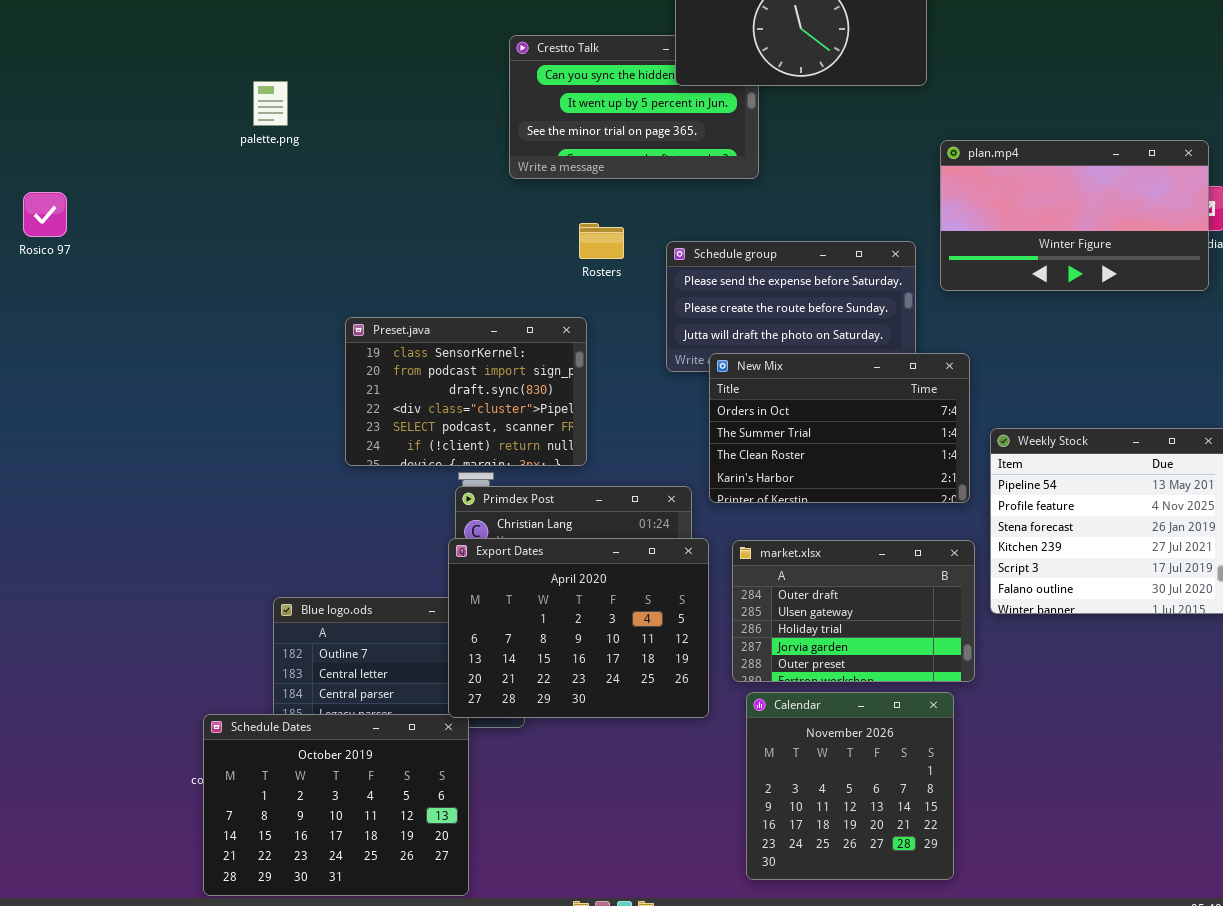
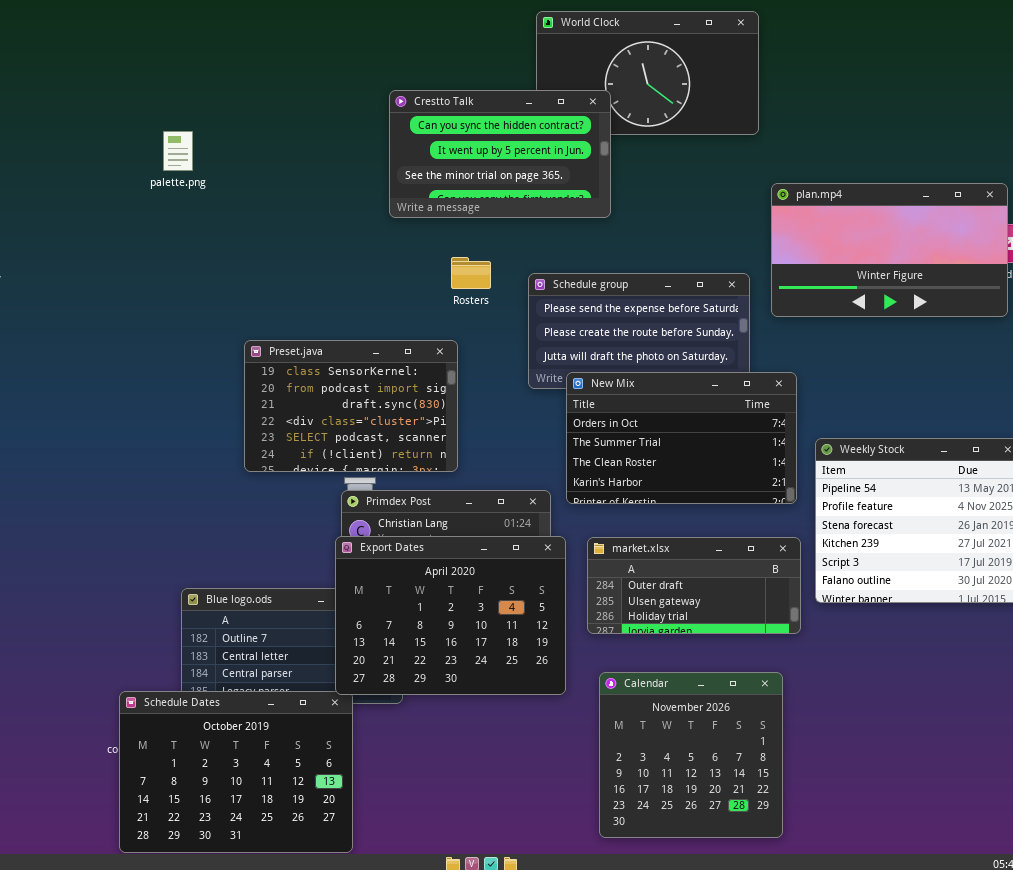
Crestto Talk: [509,35,759,179] -> [389,90,611,218], raised
market.xlsx: [732,540,975,682] -> [587,537,801,634], resized

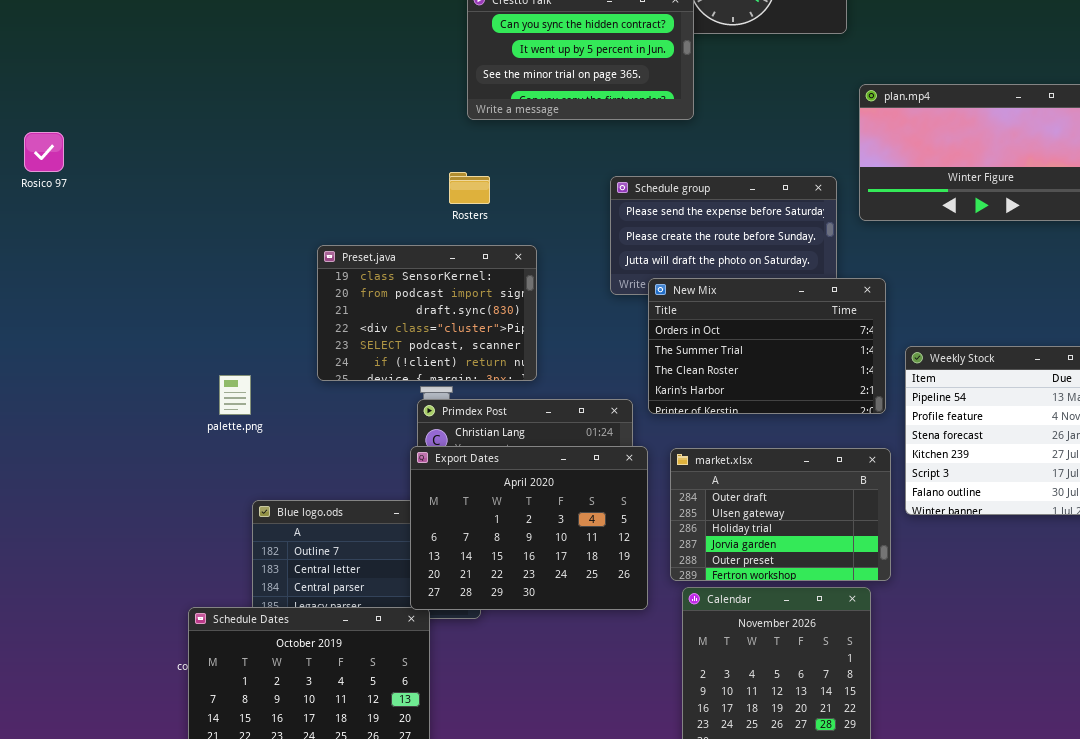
palette.png: [163,131,193,171] -> [219,375,251,415], moved
Rosters: [451,257,491,289] -> [449,172,490,204], moved
market.xlsx: [587,537,801,634] -> [670,448,891,581], resized

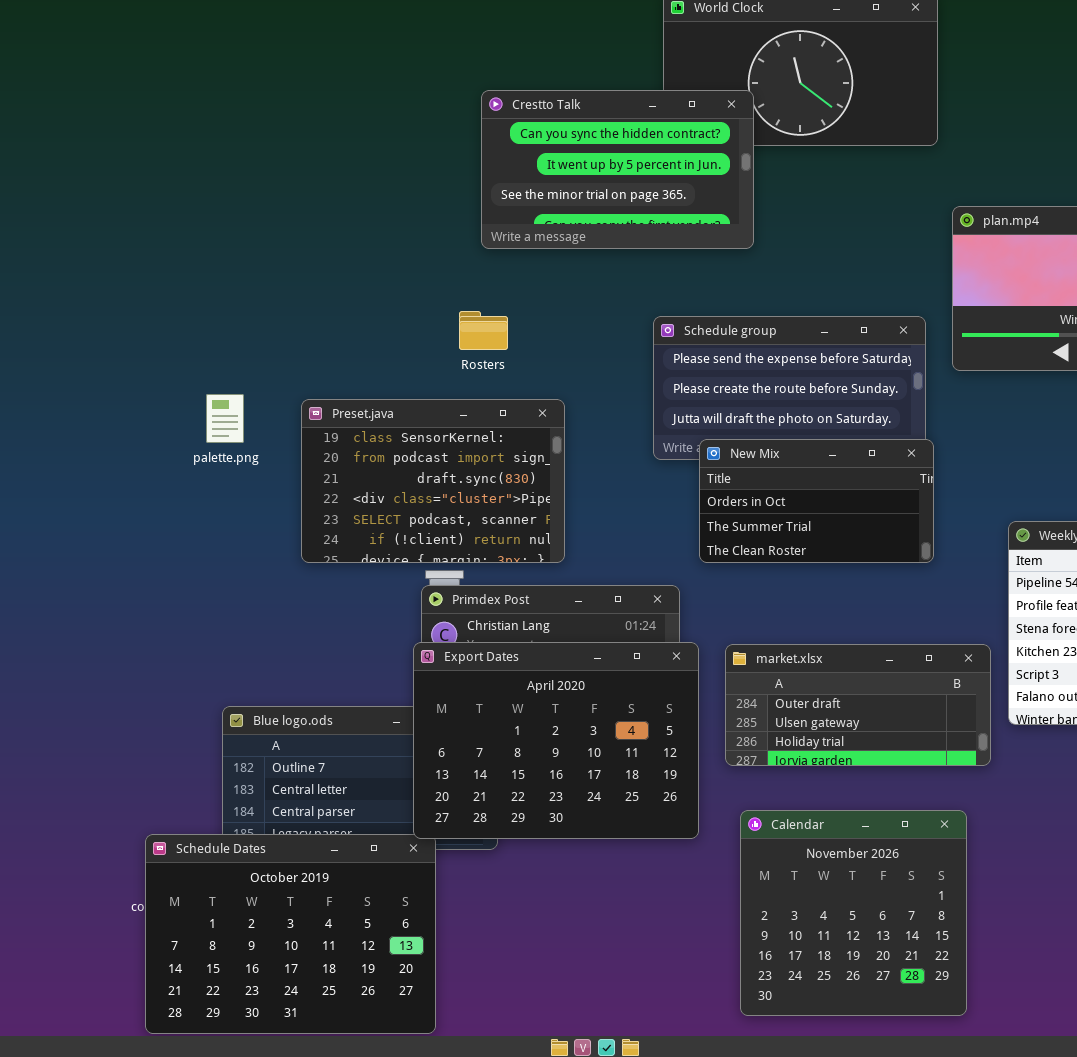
New Mix: [648,278,886,414] -> [699,439,934,563], resized
palette.png: [219,375,251,415] -> [206,394,244,443], moved
market.xlsx: [670,448,891,581] -> [725,644,991,766], resized

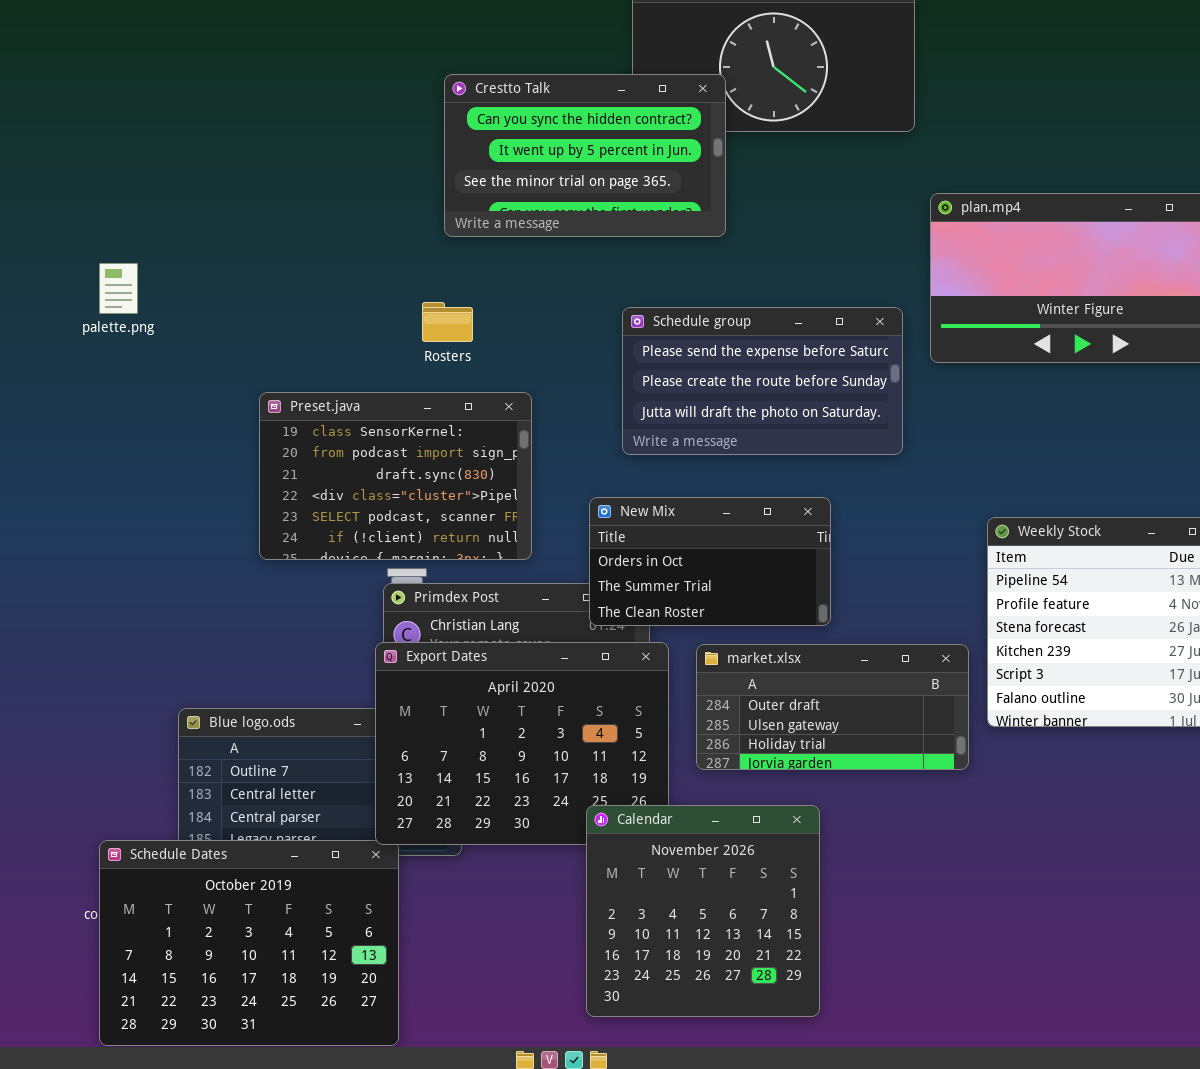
palette.png: [206,394,244,443] -> [99,263,138,314], moved
New Mix: [699,439,934,563] -> [589,497,831,626], moved
Calendar: [740,810,967,1016] -> [586,805,820,1017], moved

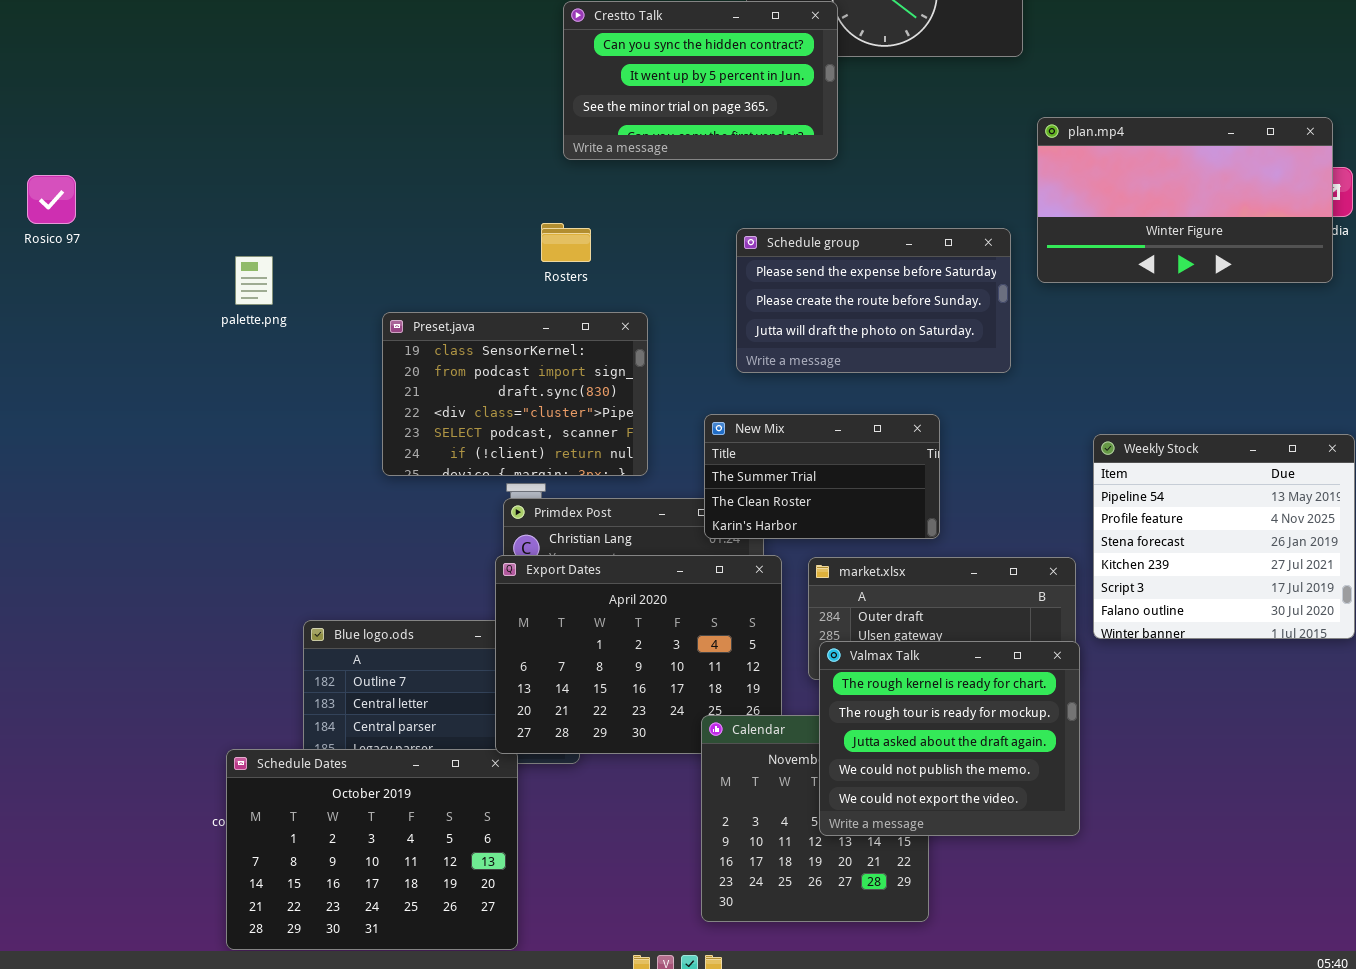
palette.png: [99,263,138,314] -> [235,256,273,305], moved
New Mix: [589,497,831,626] -> [704,414,940,539], scrolled down 1 row
Valmax Talk: none -> [819,641,1080,836], opened

